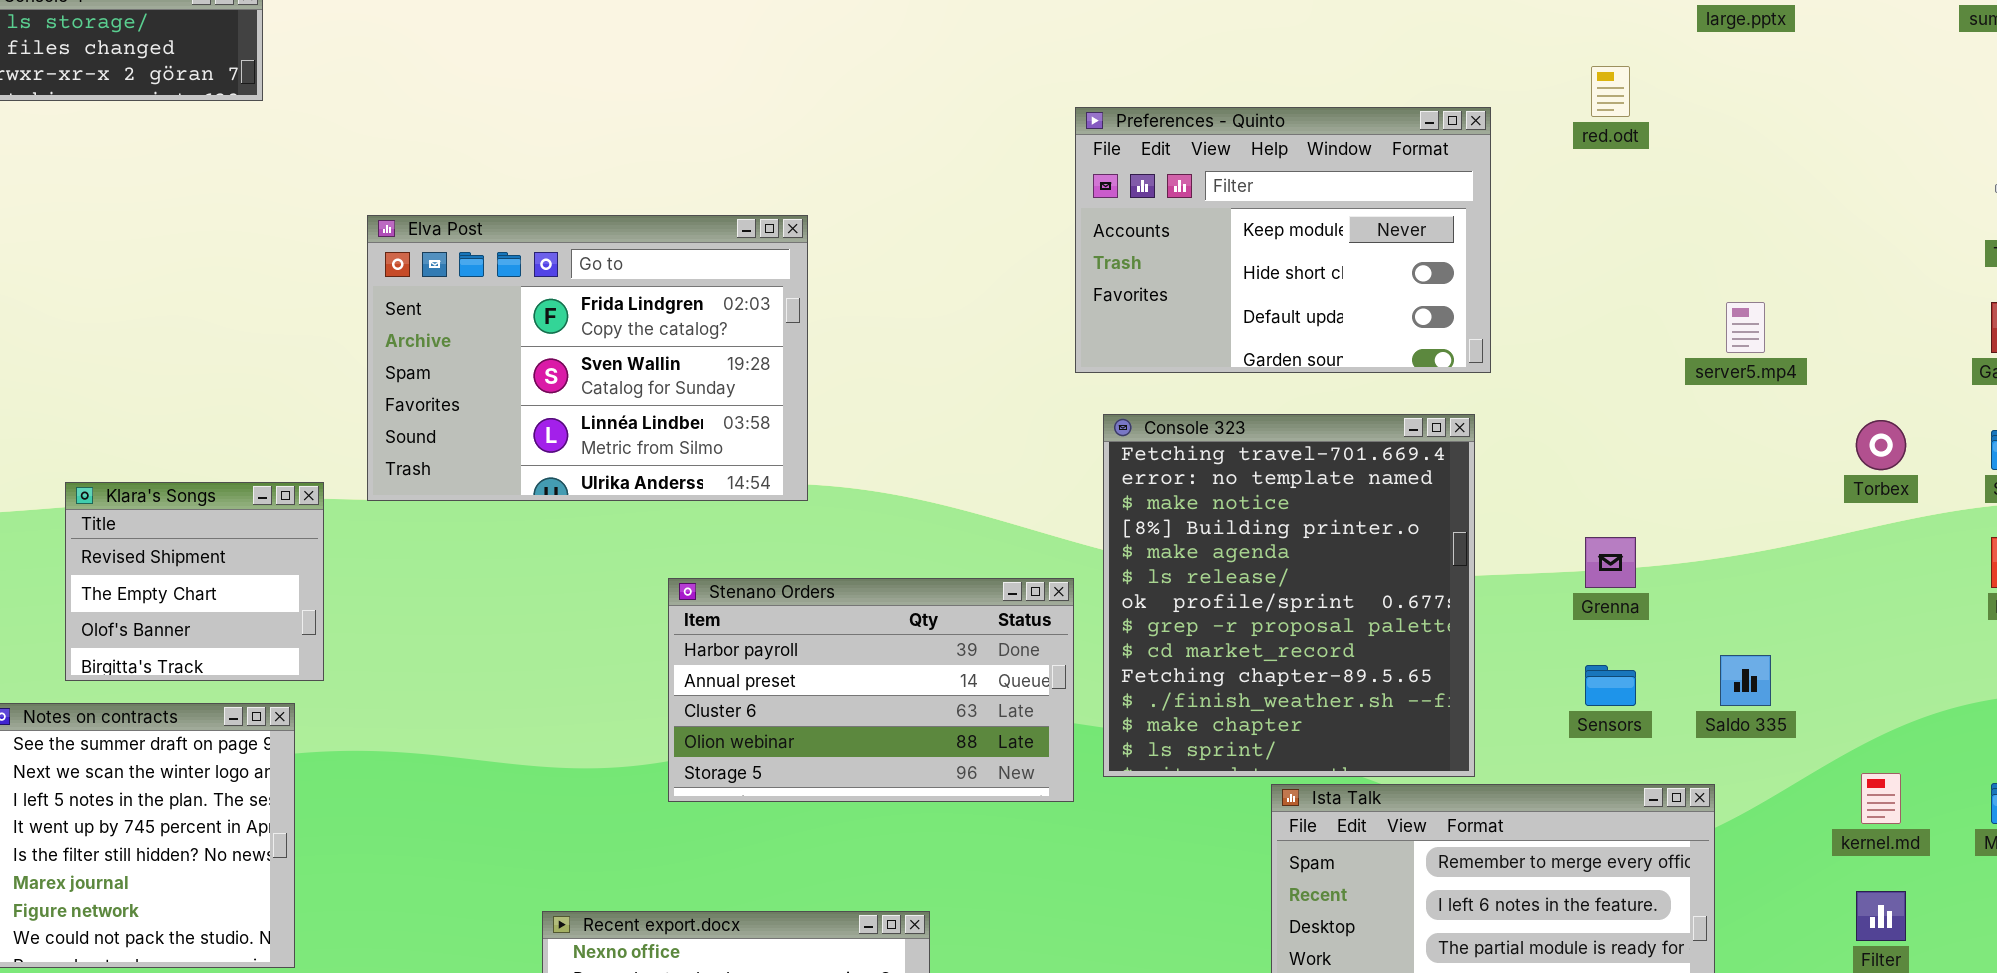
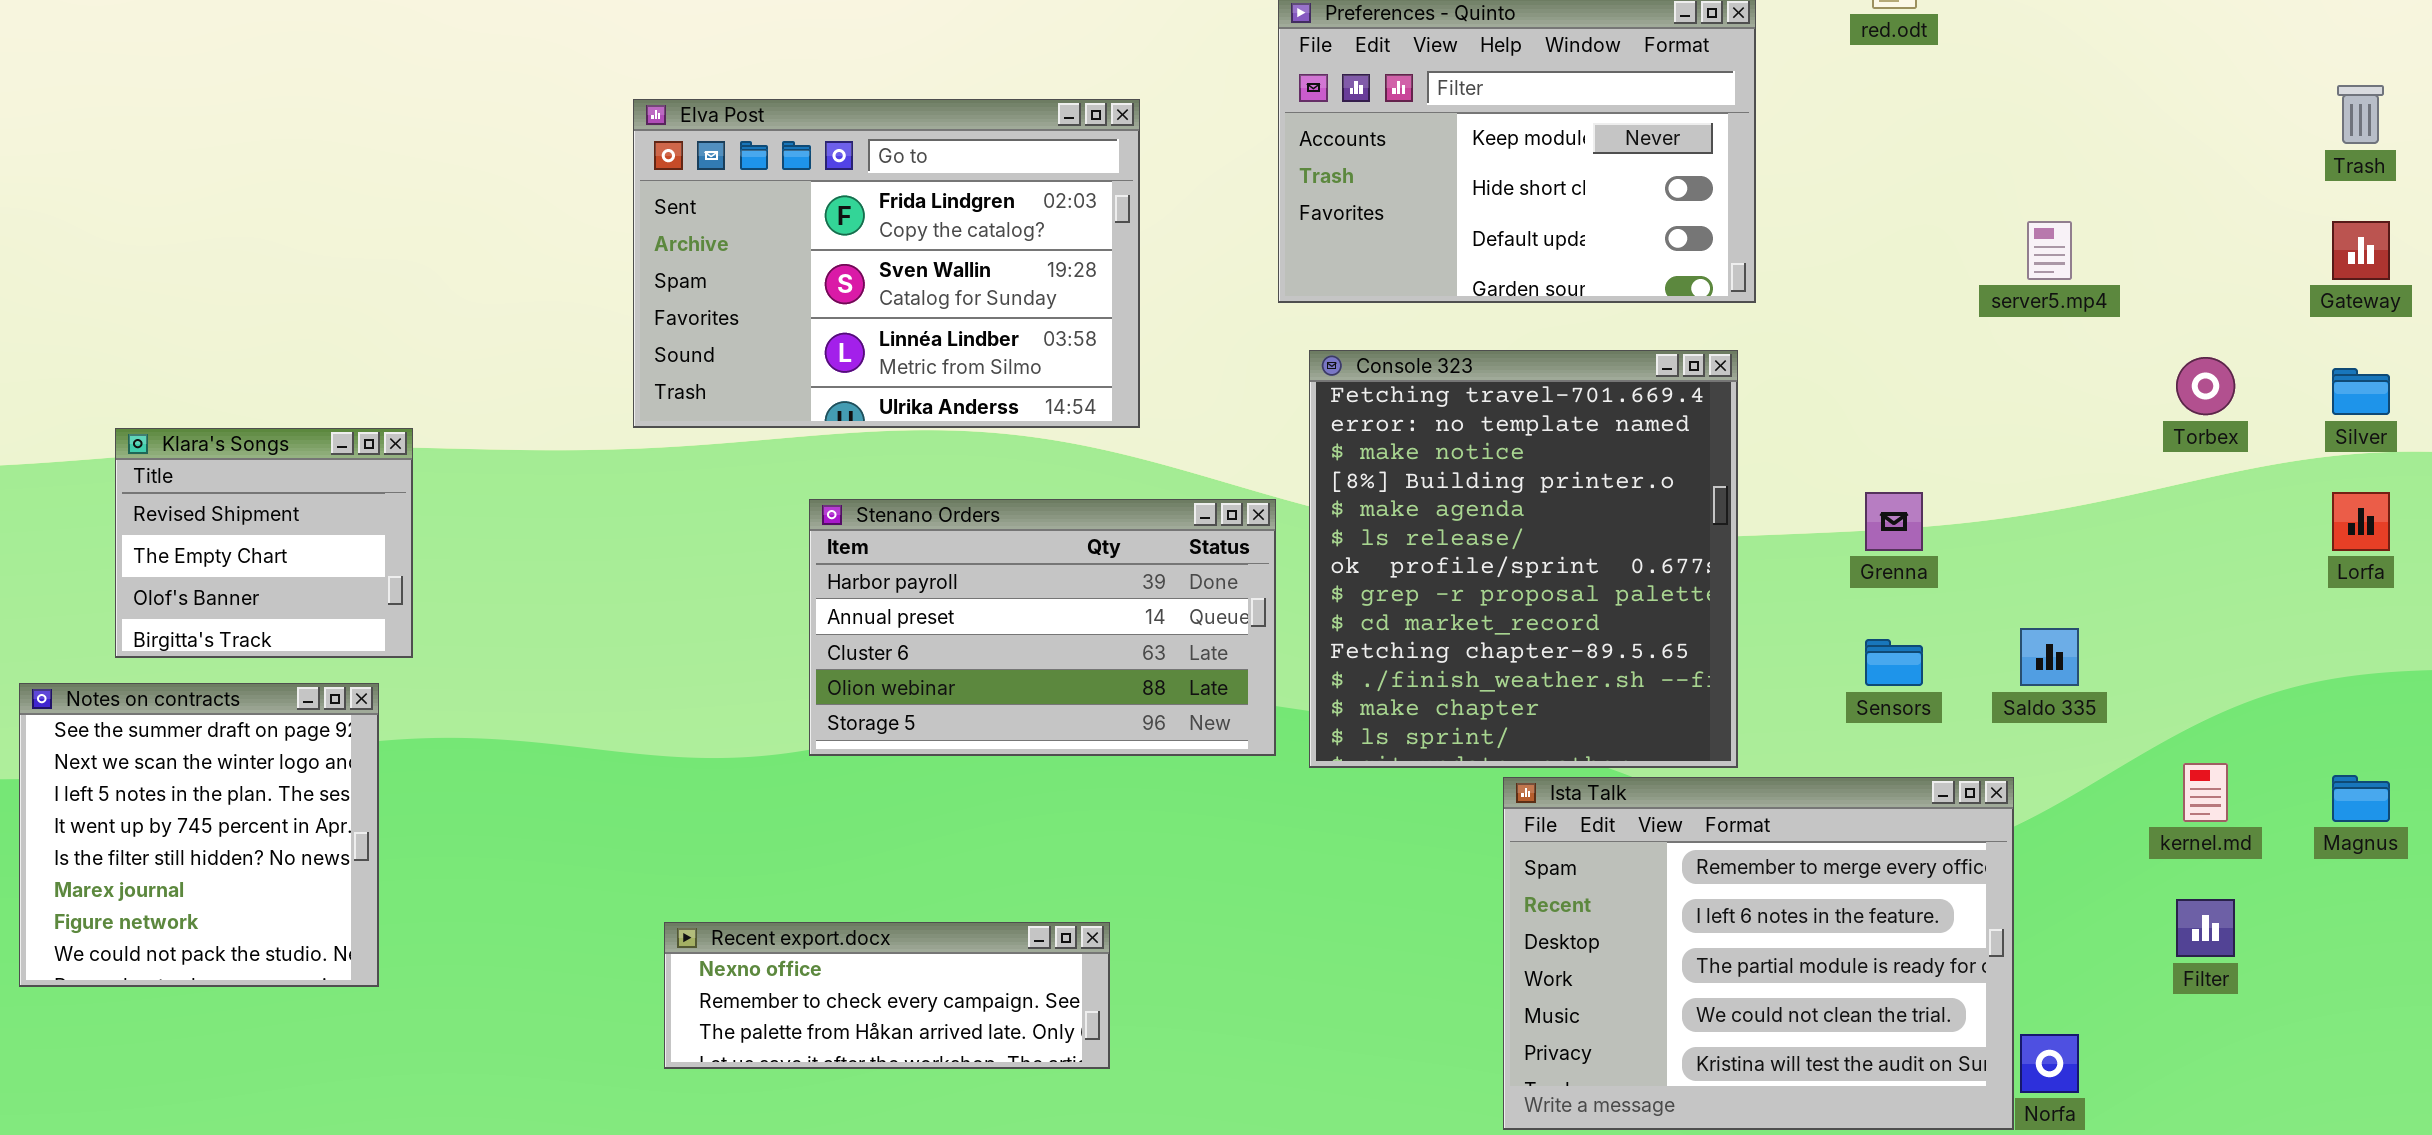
Elva Post: [367,215,808,501] -> [633,99,1140,428], moved
Stenano Orders: [668,578,1074,802] -> [809,499,1276,756], moved

